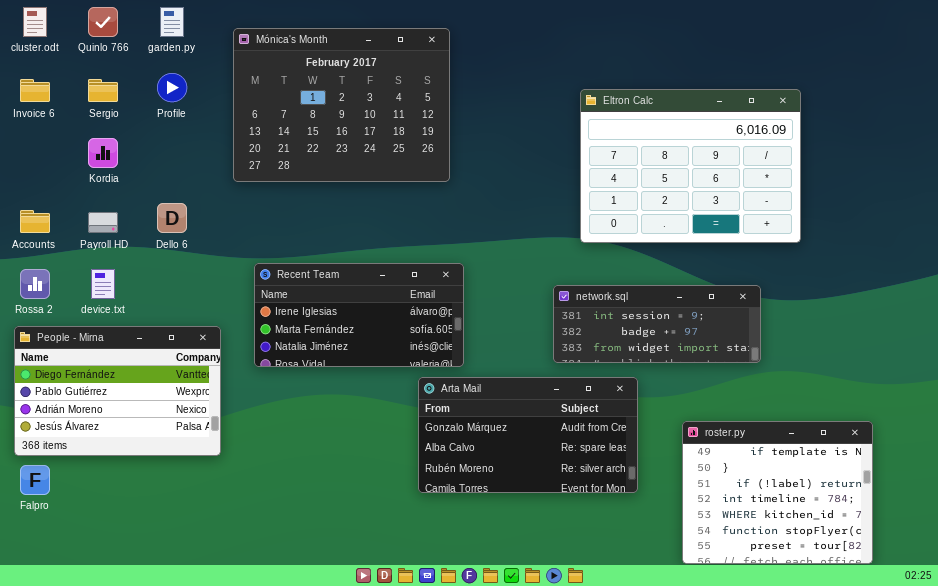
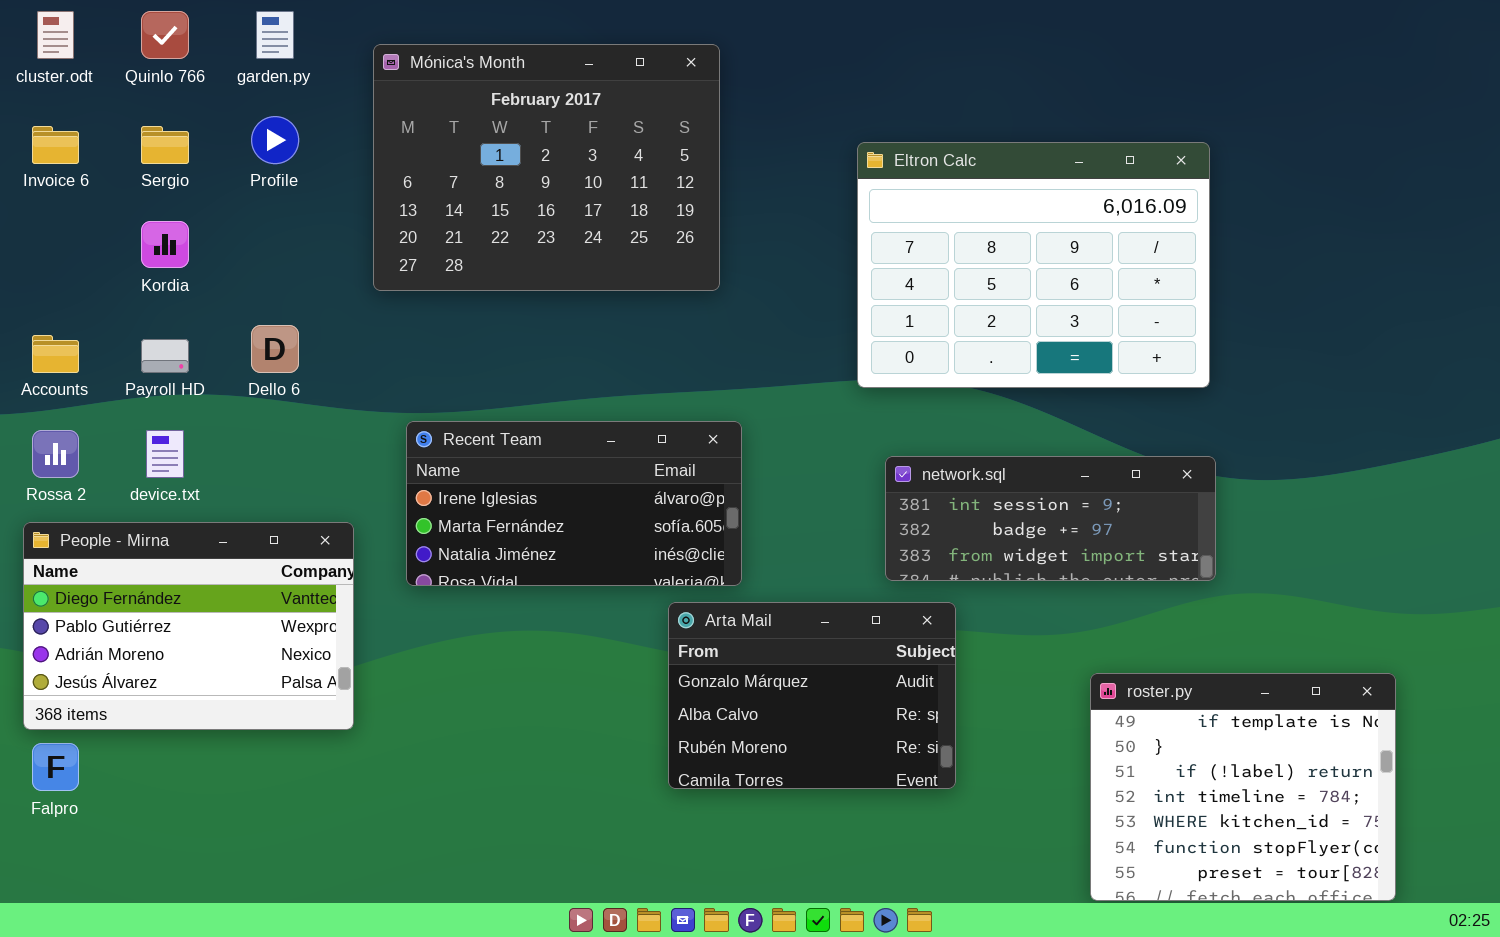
Eltron Calc: [580,89,801,243] -> [857,142,1210,388], moved
Arta Mail: [418,377,638,493] -> [668,602,956,789], resized

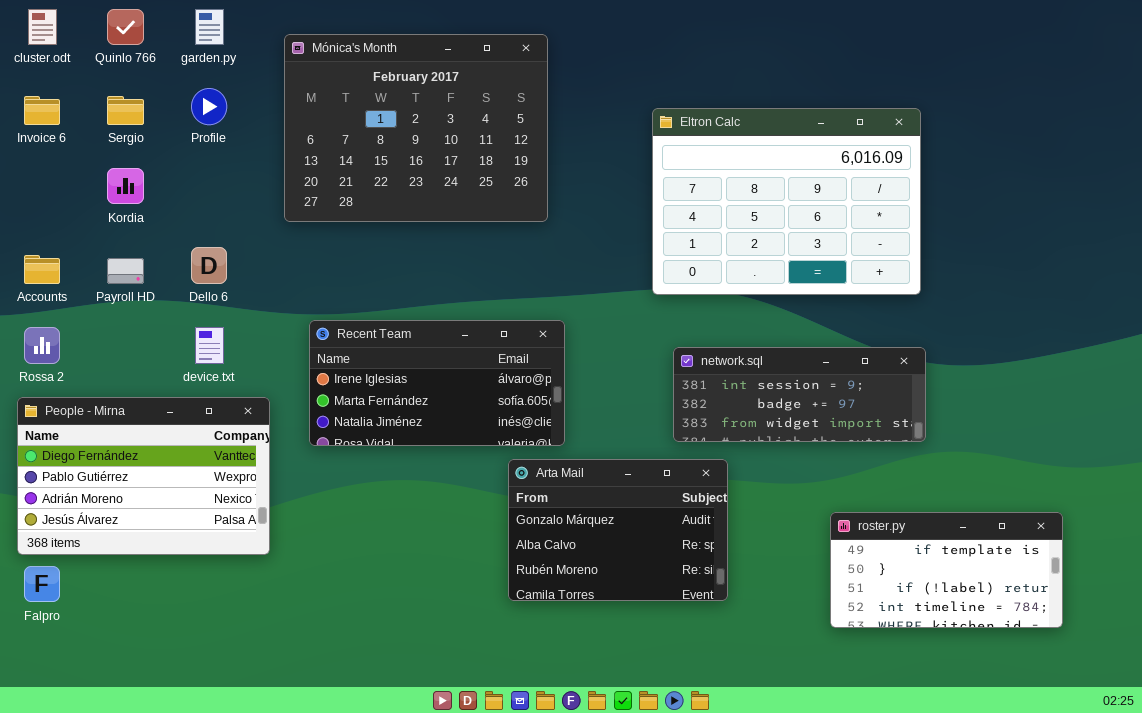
device.txt: [146,430,184,478] -> [195,327,224,364], moved
roster.py: [1090,673,1396,901] -> [830,512,1063,628], resized

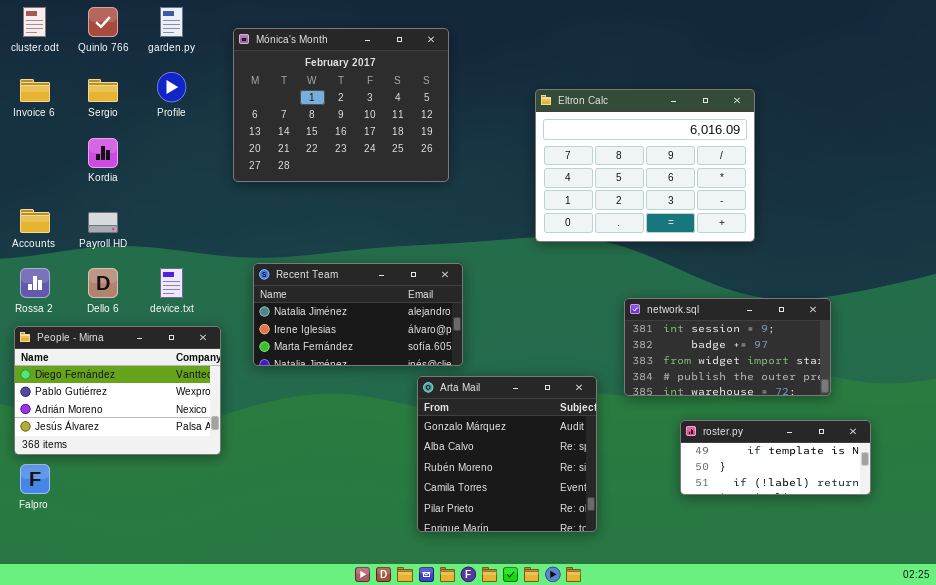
Dello 6: [191,247,227,284] -> [88,268,118,298], moved
Recent Team: [309,320,565,446] -> [253,263,463,366], scrolled up 1 row
network.sql: [673,347,926,442] -> [624,298,831,396], moved, resized
Arta Mail: [508,459,728,601] -> [417,376,597,532], resized
roster.py: [830,512,1063,628] -> [680,420,871,495], resized

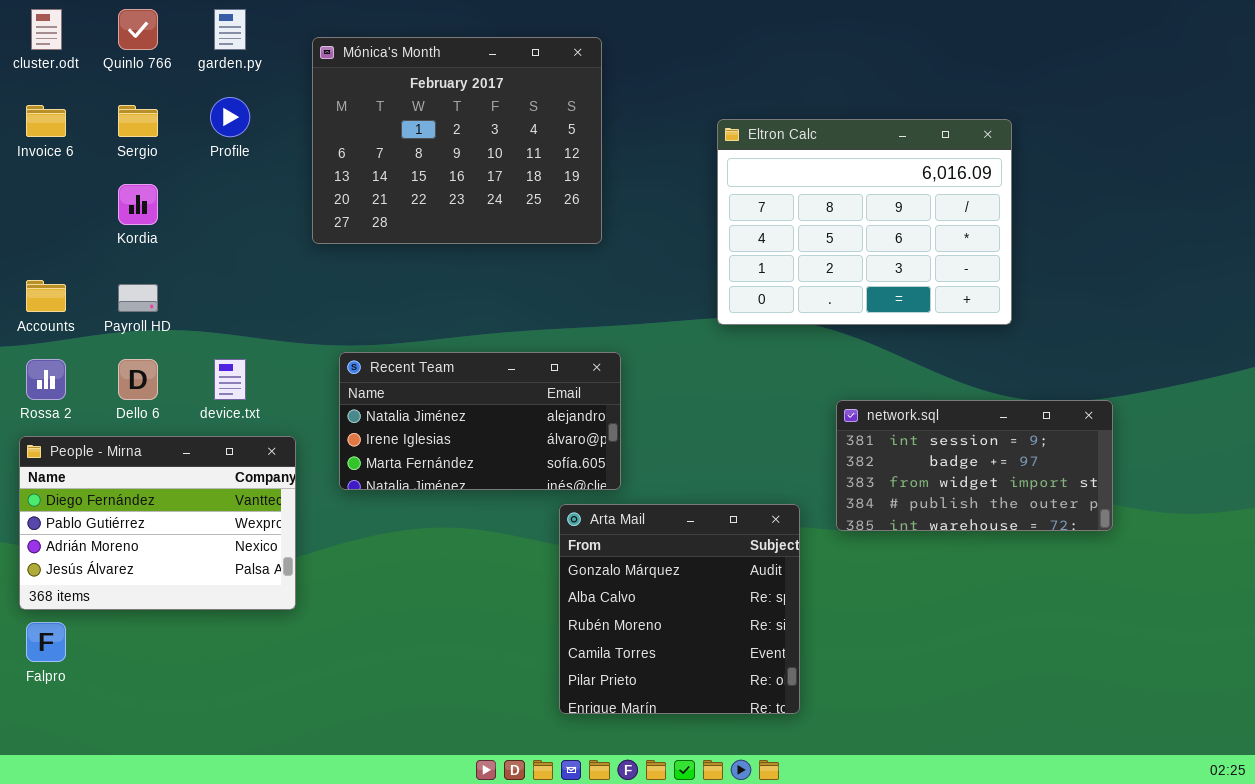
roster.py: [680,420,871,495] -> none, closed

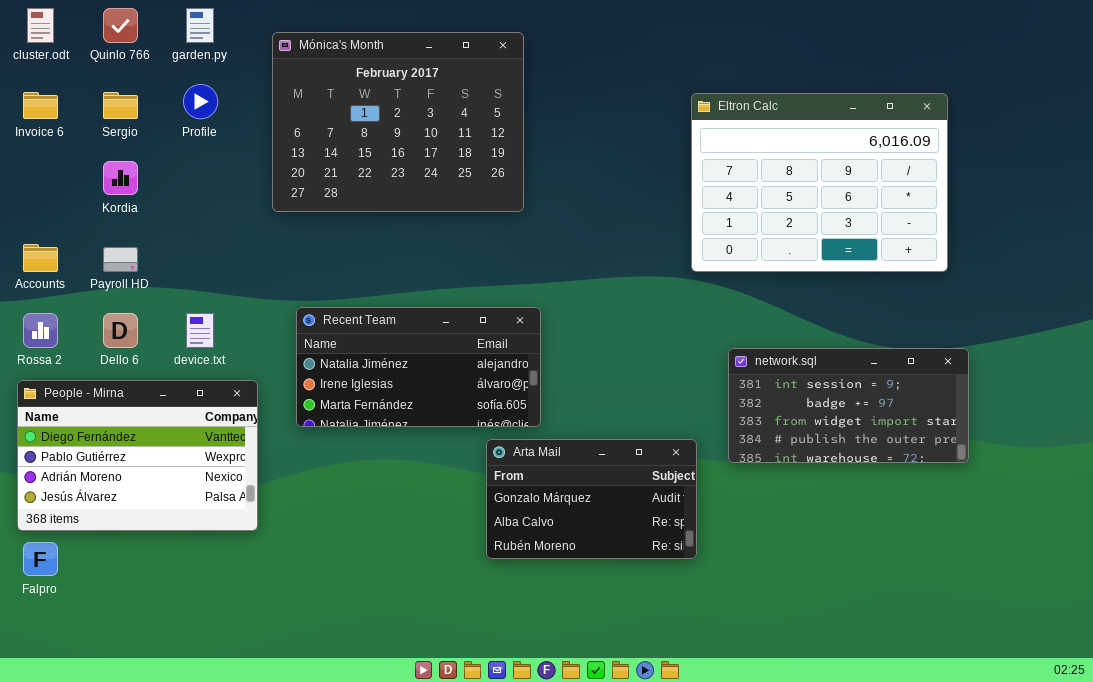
Eltron Calc: [717,119,1012,325] -> [691,93,948,272], moved
Arta Mail: [559,504,800,714] -> [486,439,697,559], resized

